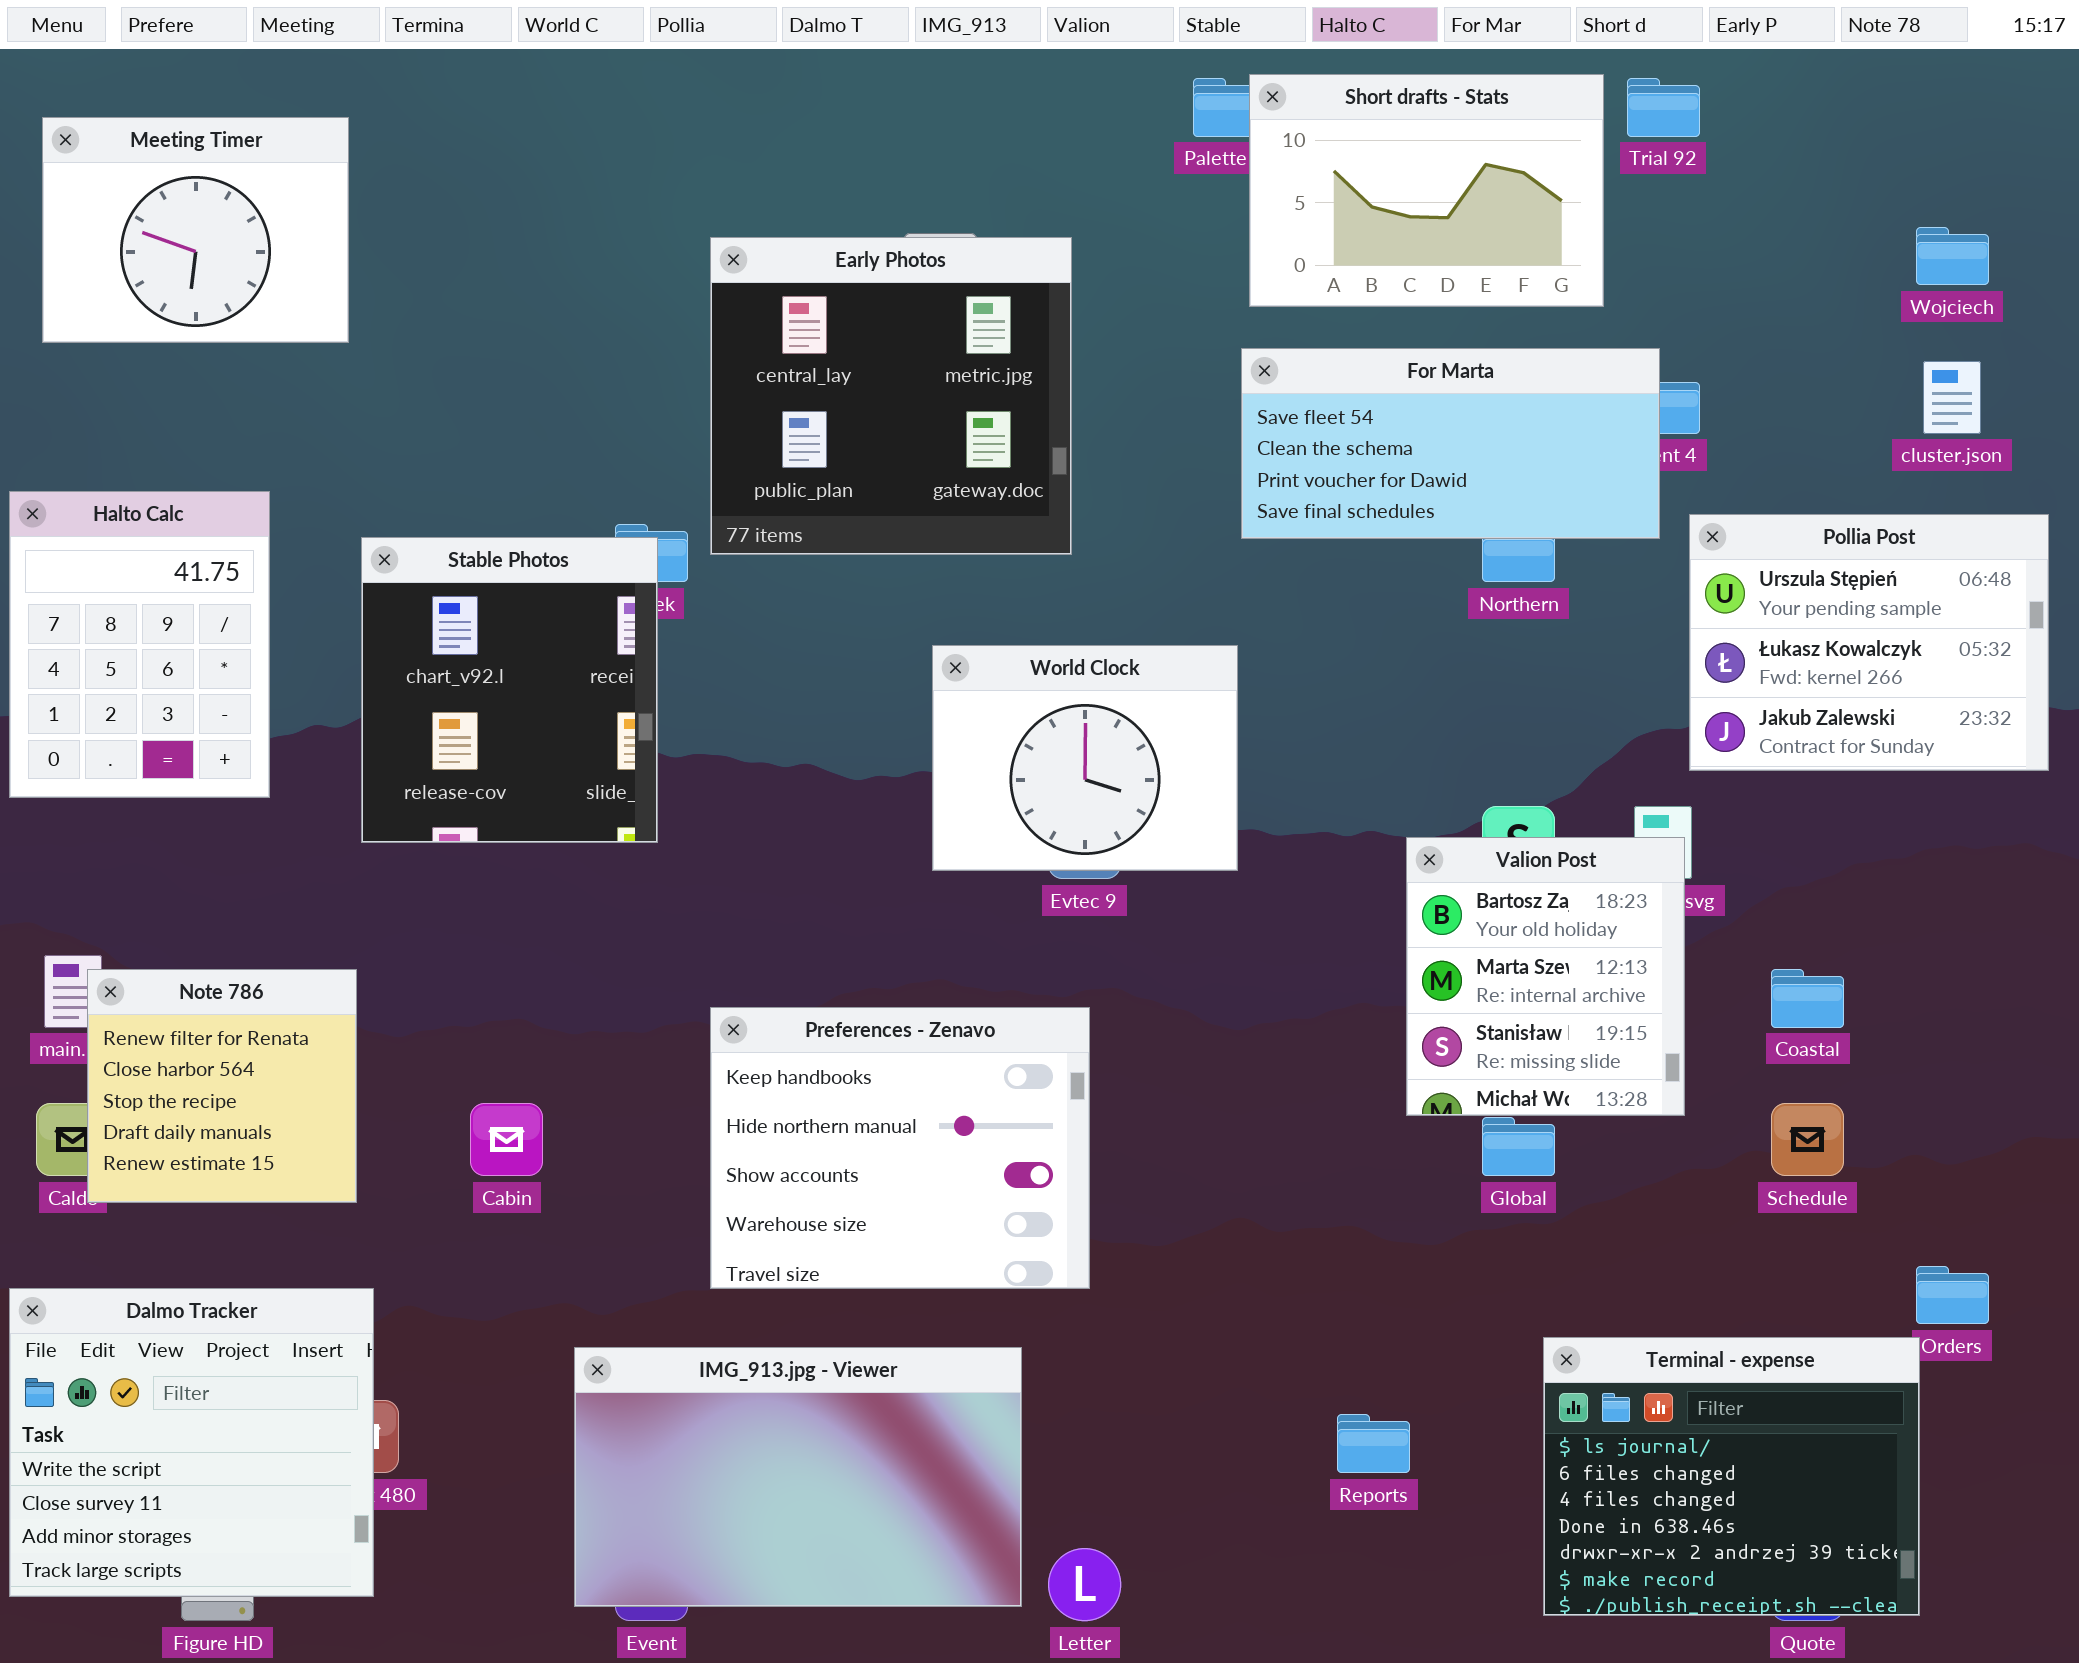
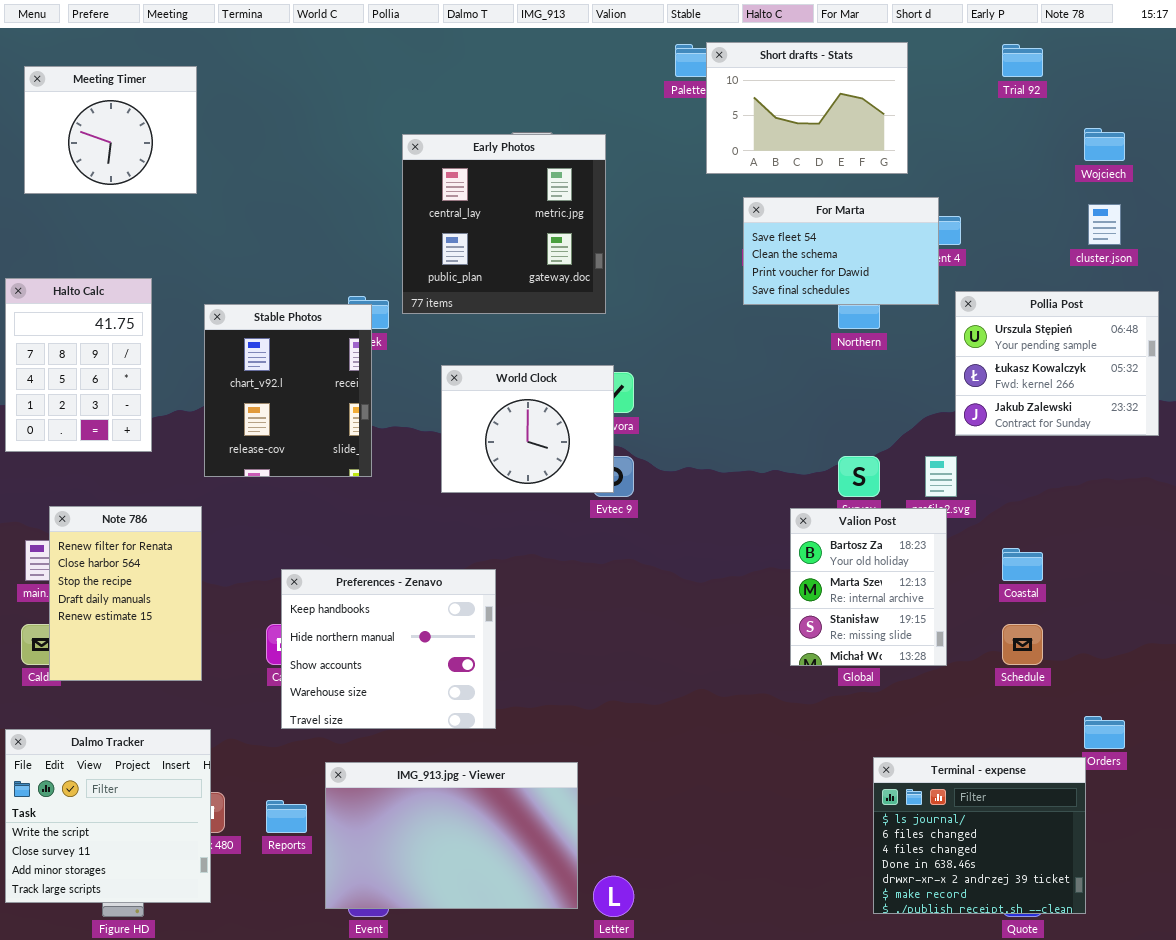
Trial 92: [1627,78,1700,137] -> [1002,44,1043,77], moved
For Marta: [1241,348,1660,539] -> [743,197,939,305], resized
World Clock: [932,645,1238,871] -> [441,365,614,493], moved
Valion Post: [1406,837,1685,1116] -> [790,508,947,666], moved
Note 786: [87,969,357,1203] -> [49,506,202,681], resized
Preferences - Zenavo: [710,1007,1090,1289] -> [281,569,496,729], moved
Reports: [1337,1414,1410,1473] -> [266,800,307,833], moved

